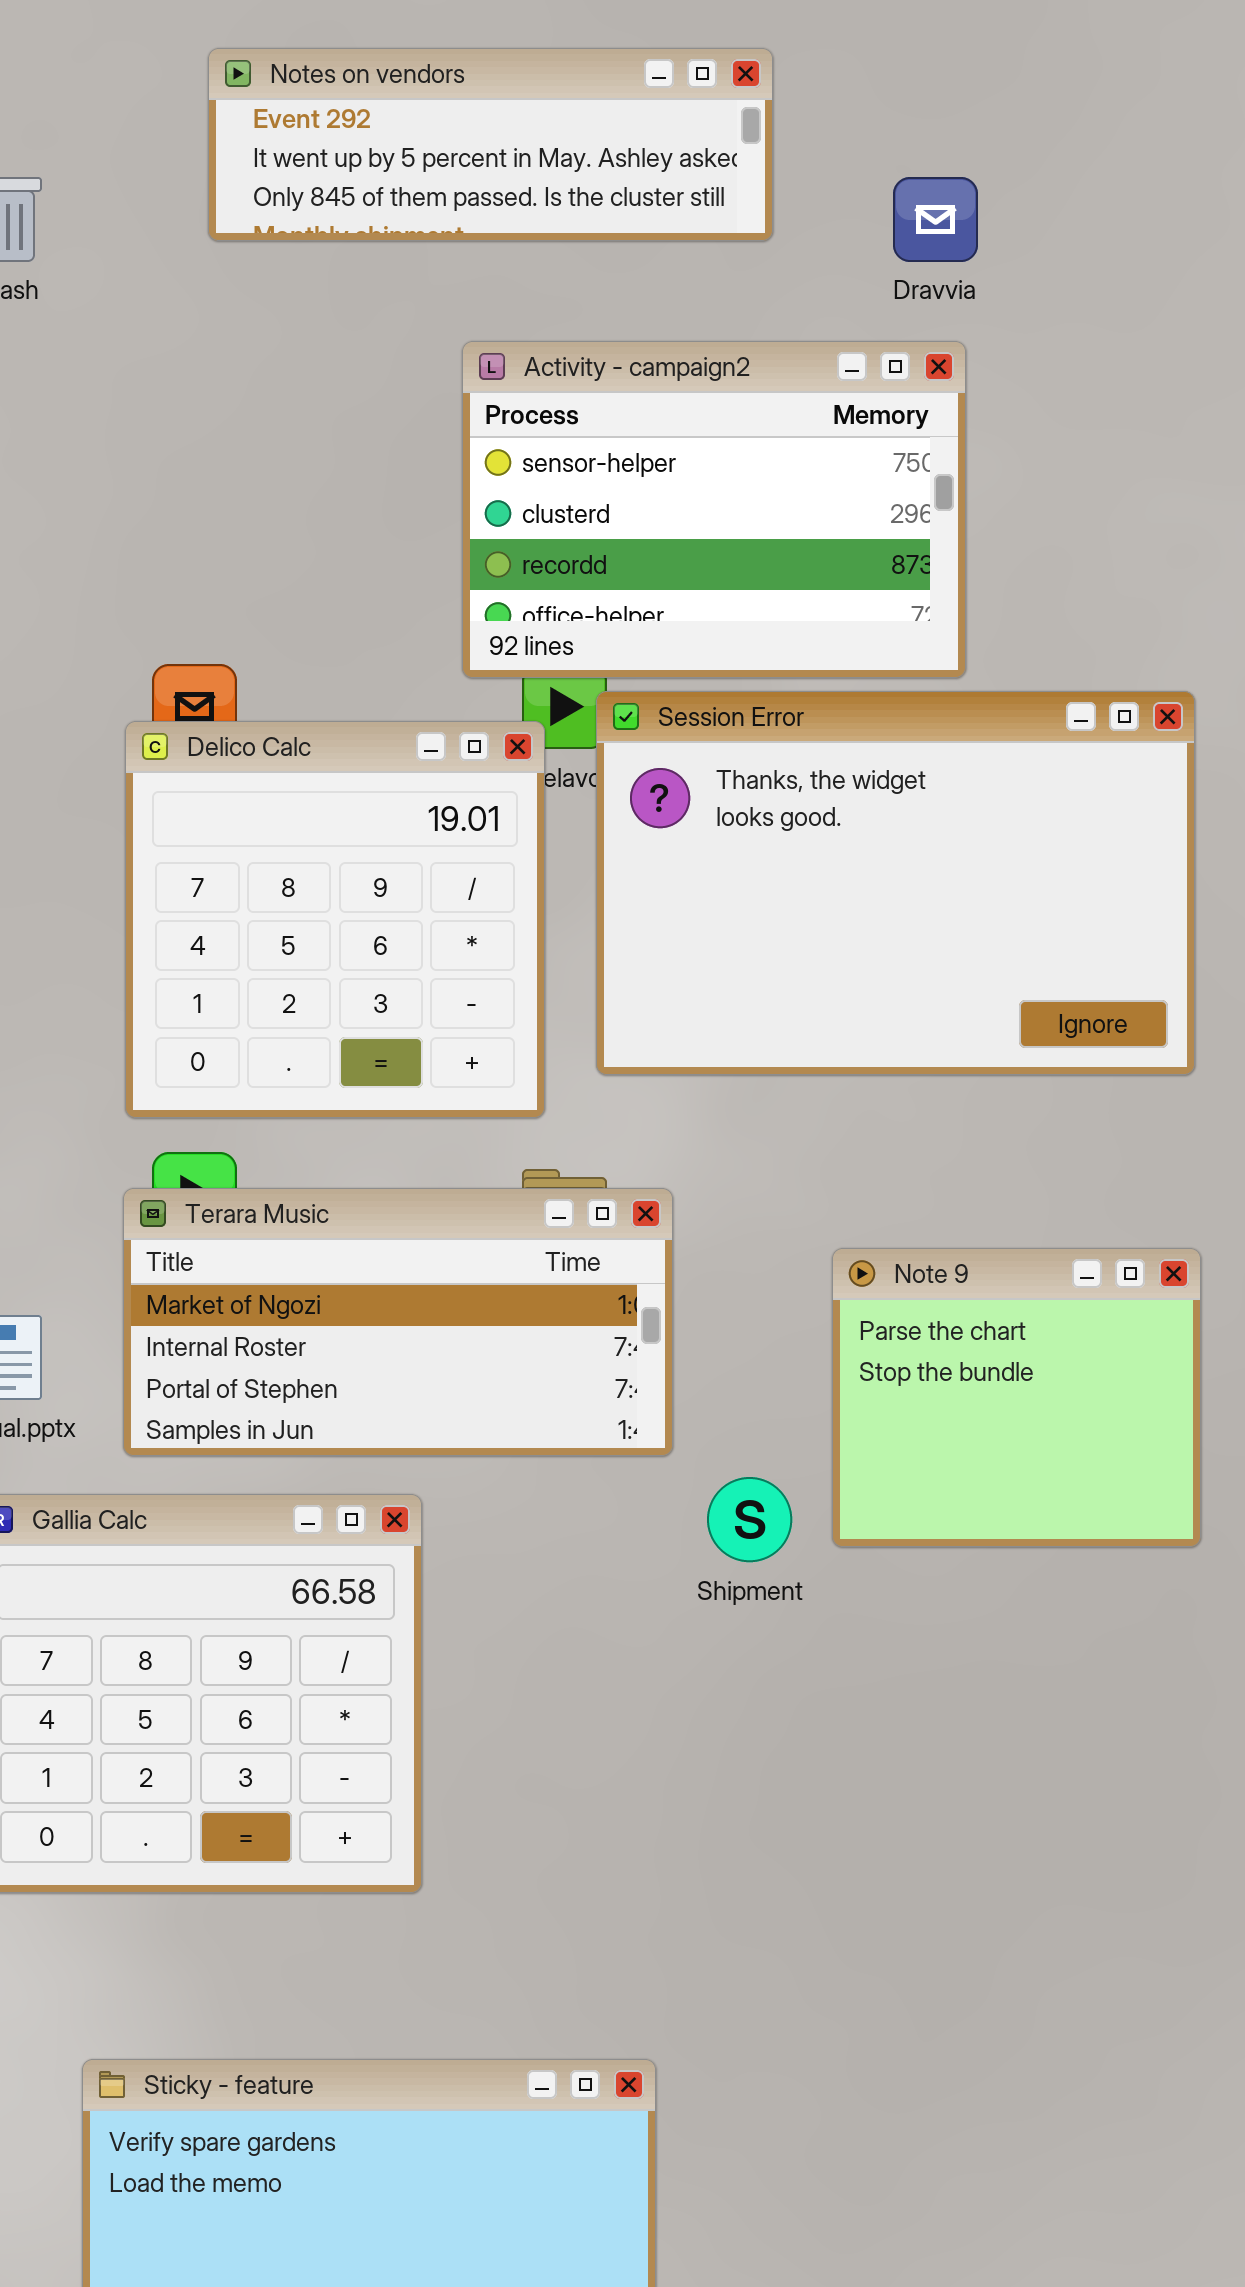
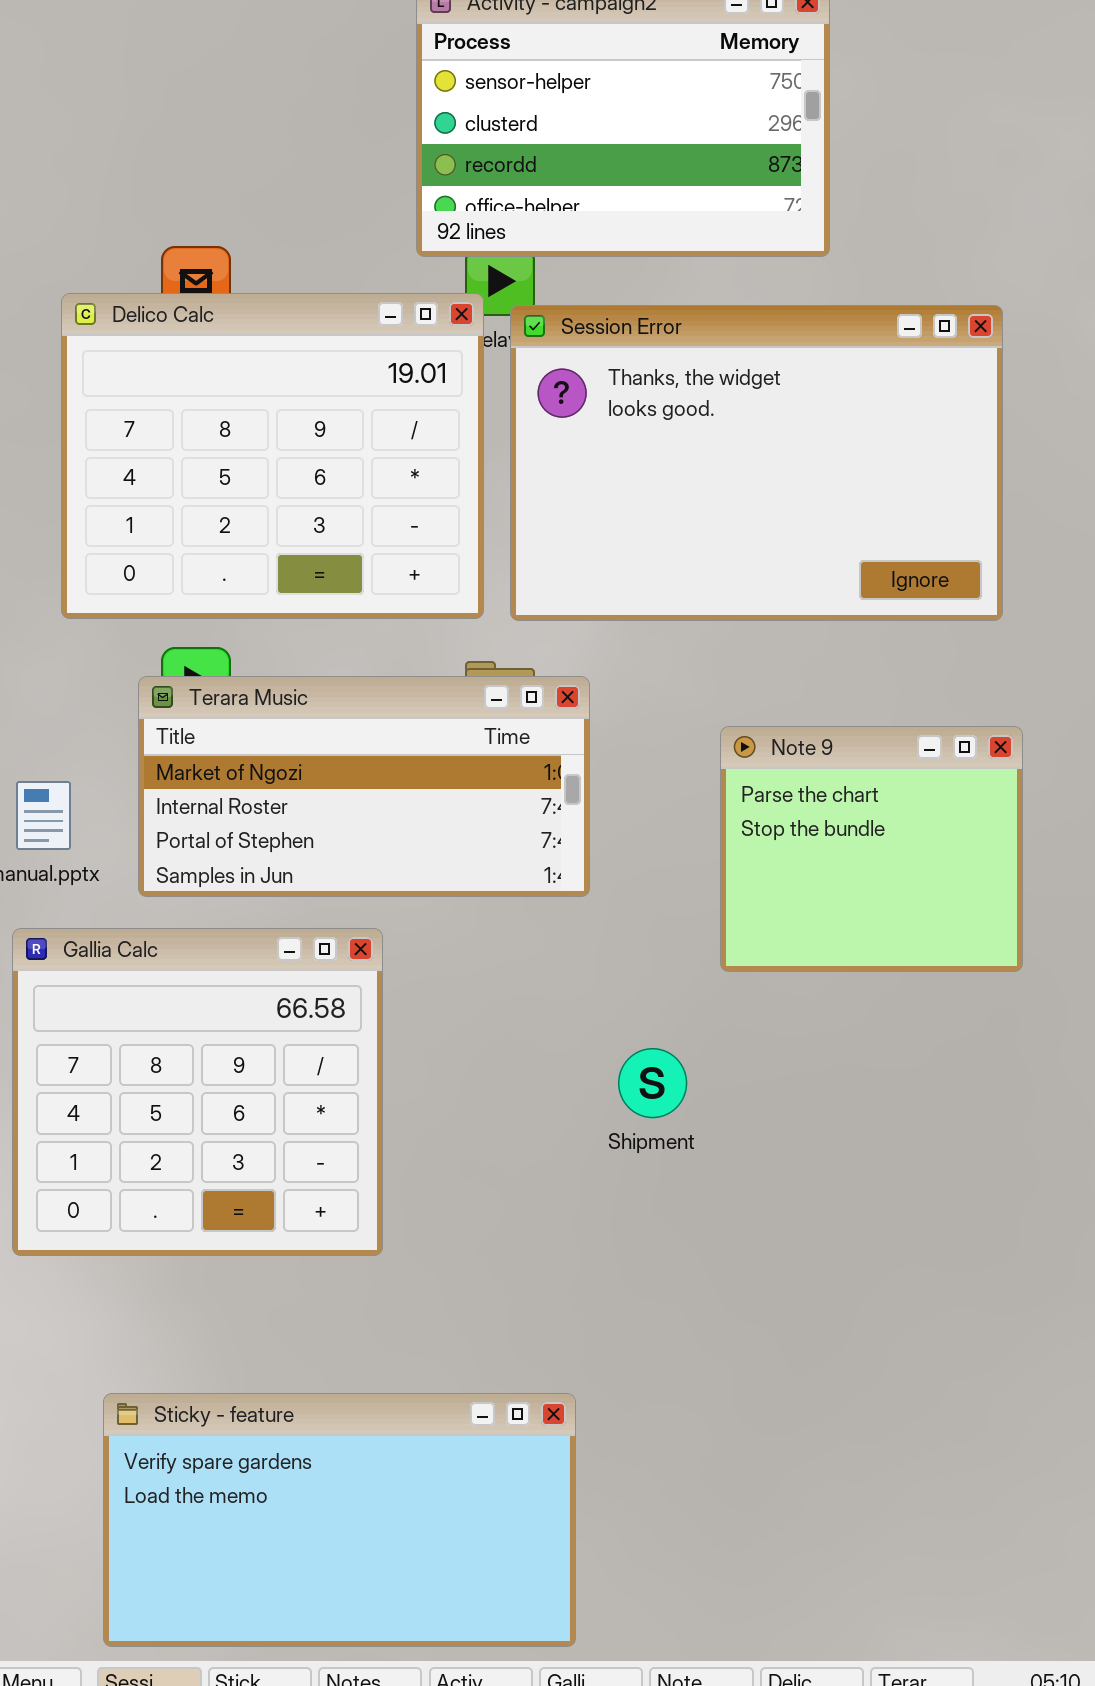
Session Error: [596,691,1195,1075] -> [510,305,1003,621], moved
Delico Calc: [125,721,545,1118] -> [61,293,484,619], resized
Shipment: [707,1477,792,1562] -> [618,1048,687,1118], moved

